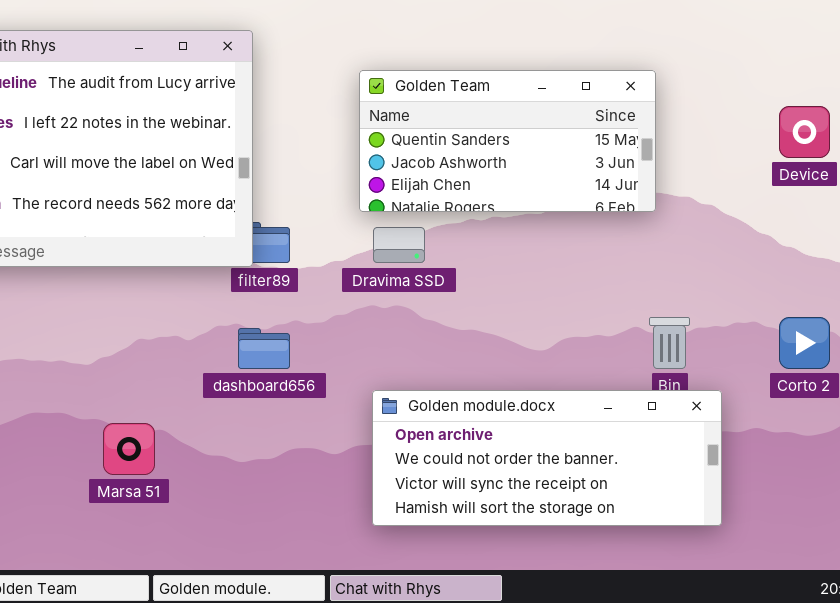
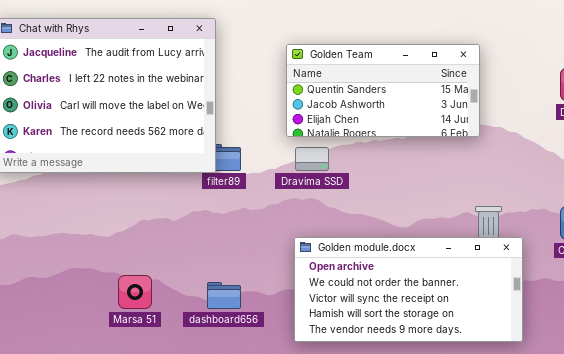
dashboard656: [238,328,290,369] -> [207,282,241,309], moved
Golden module.docx: [372,390,722,526] -> [294,237,523,342], resized

